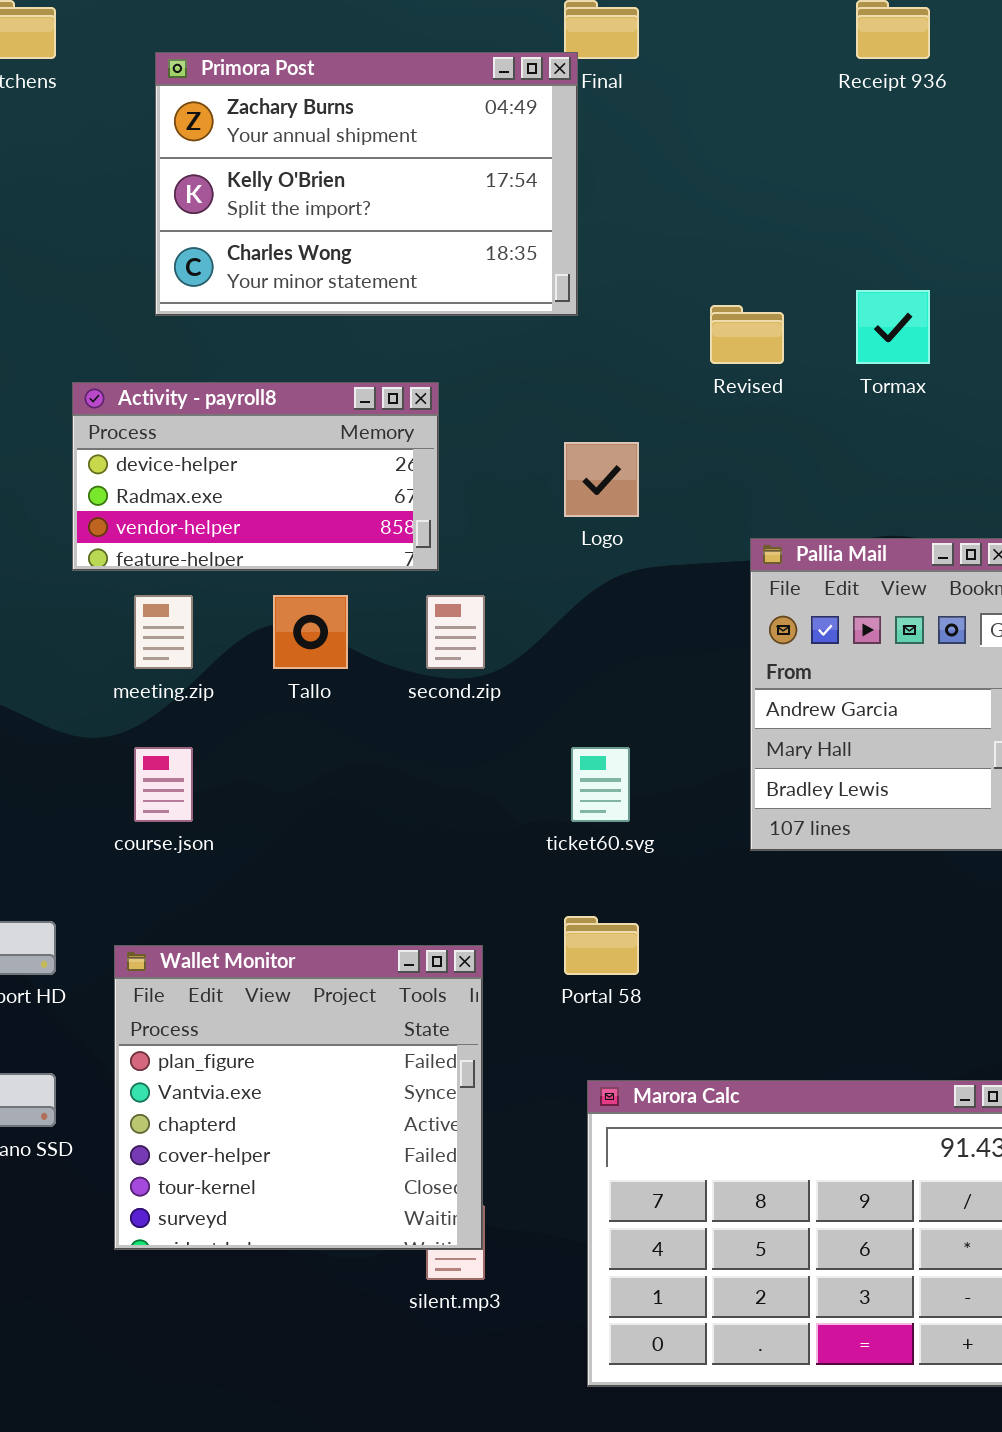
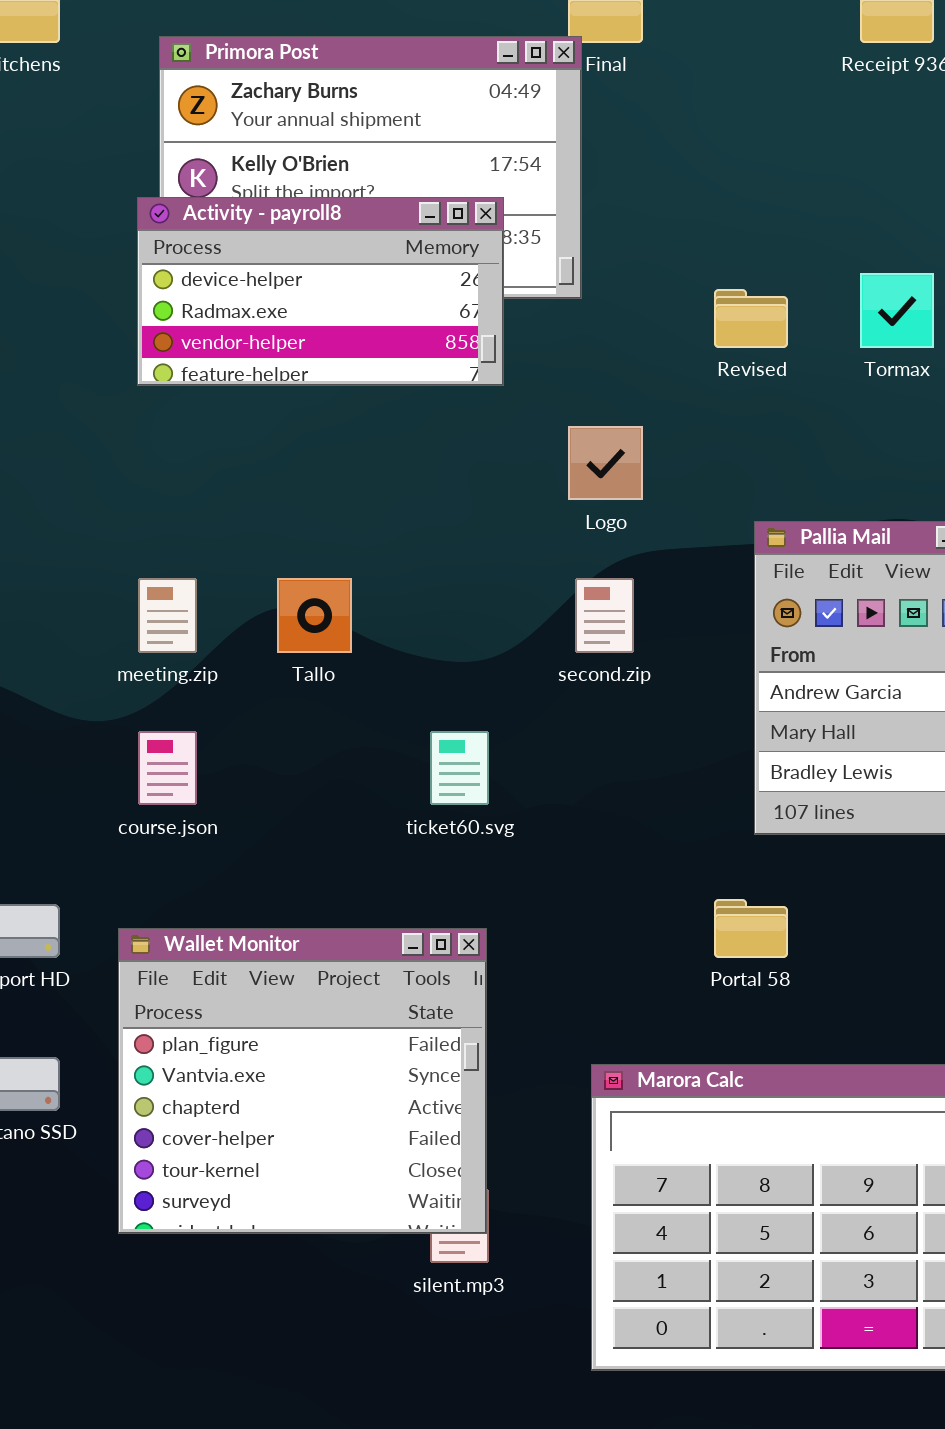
Activity - payroll8: [72,382,439,571] -> [137,197,504,386], moved
second.zip: [426,595,485,669] -> [575,578,634,653], moved
ticket60.svg: [571,747,630,822] -> [430,731,489,805], moved
Portal 58: [564,916,639,975] -> [714,899,788,958], moved

